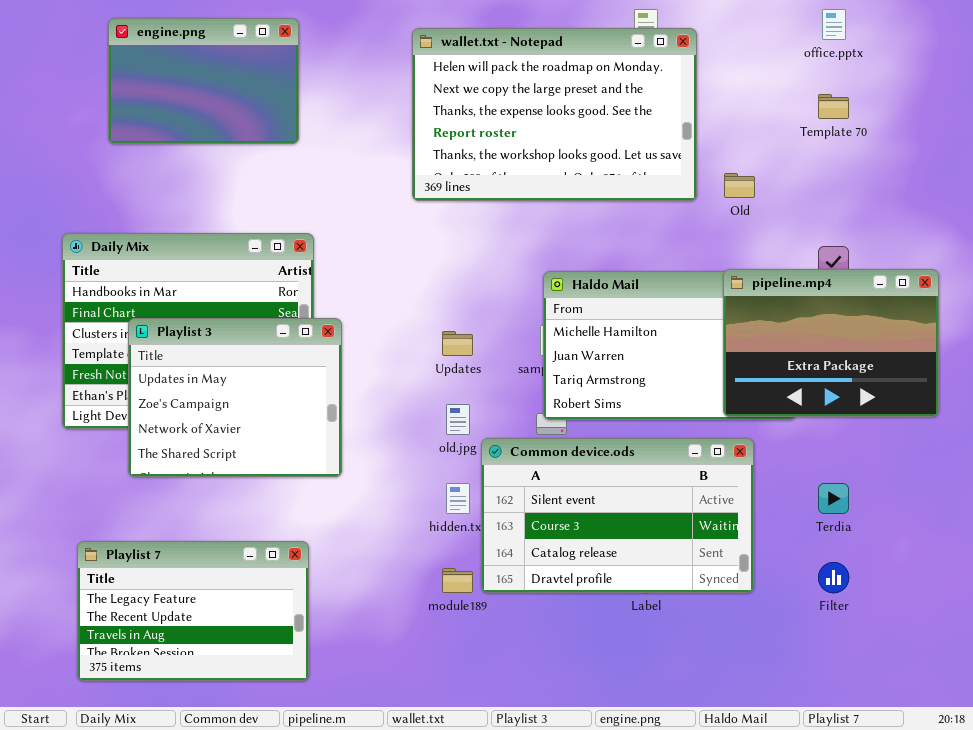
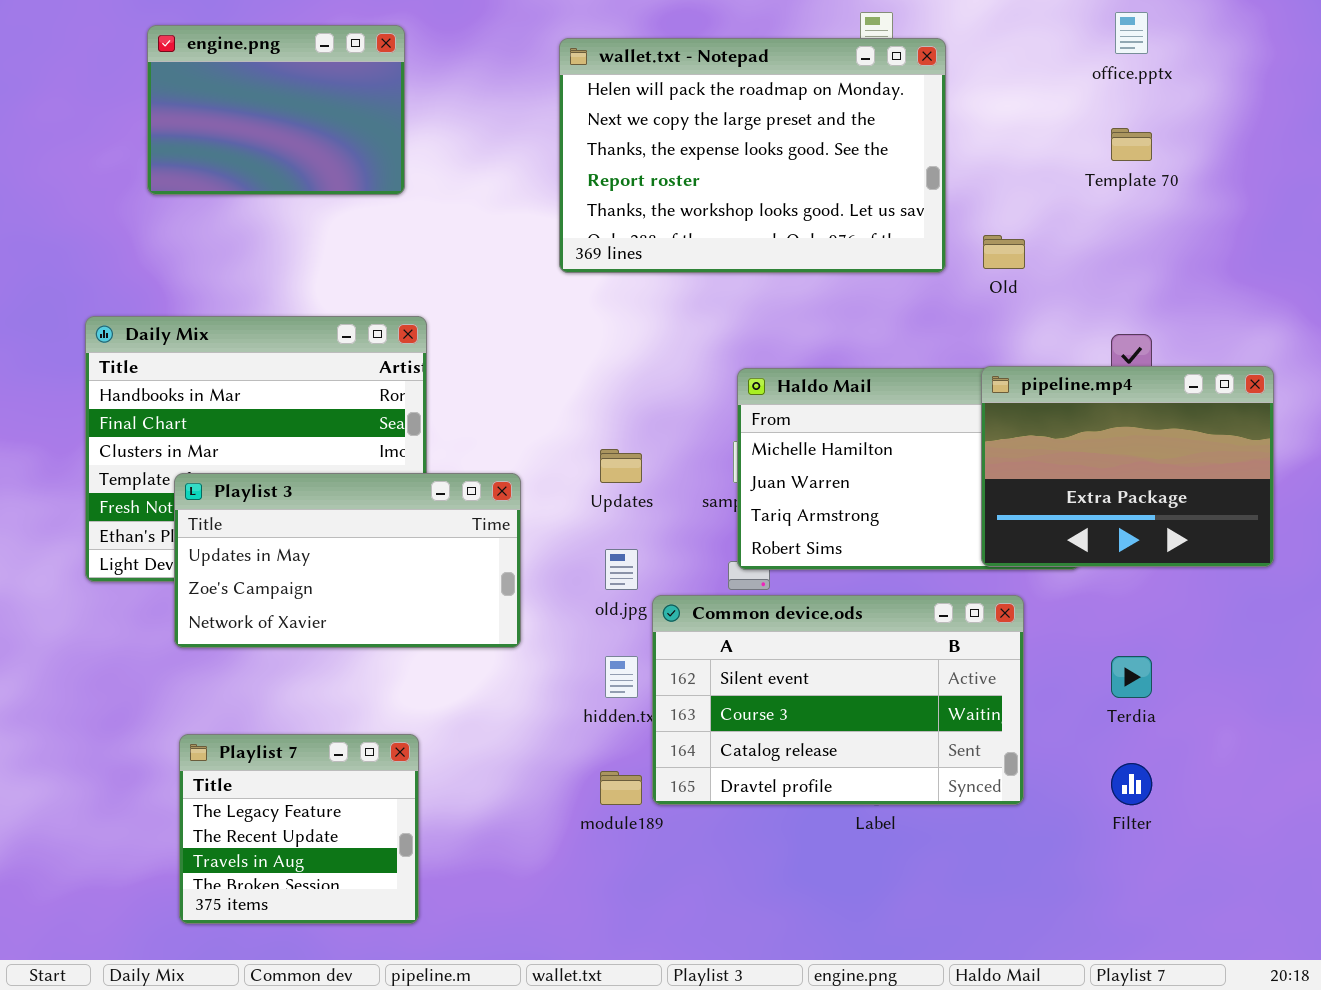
Playlist 3: [128,318,342,477] -> [174,473,521,648], resized
Playlist 7: [77,541,309,681] -> [179,734,419,924], resized

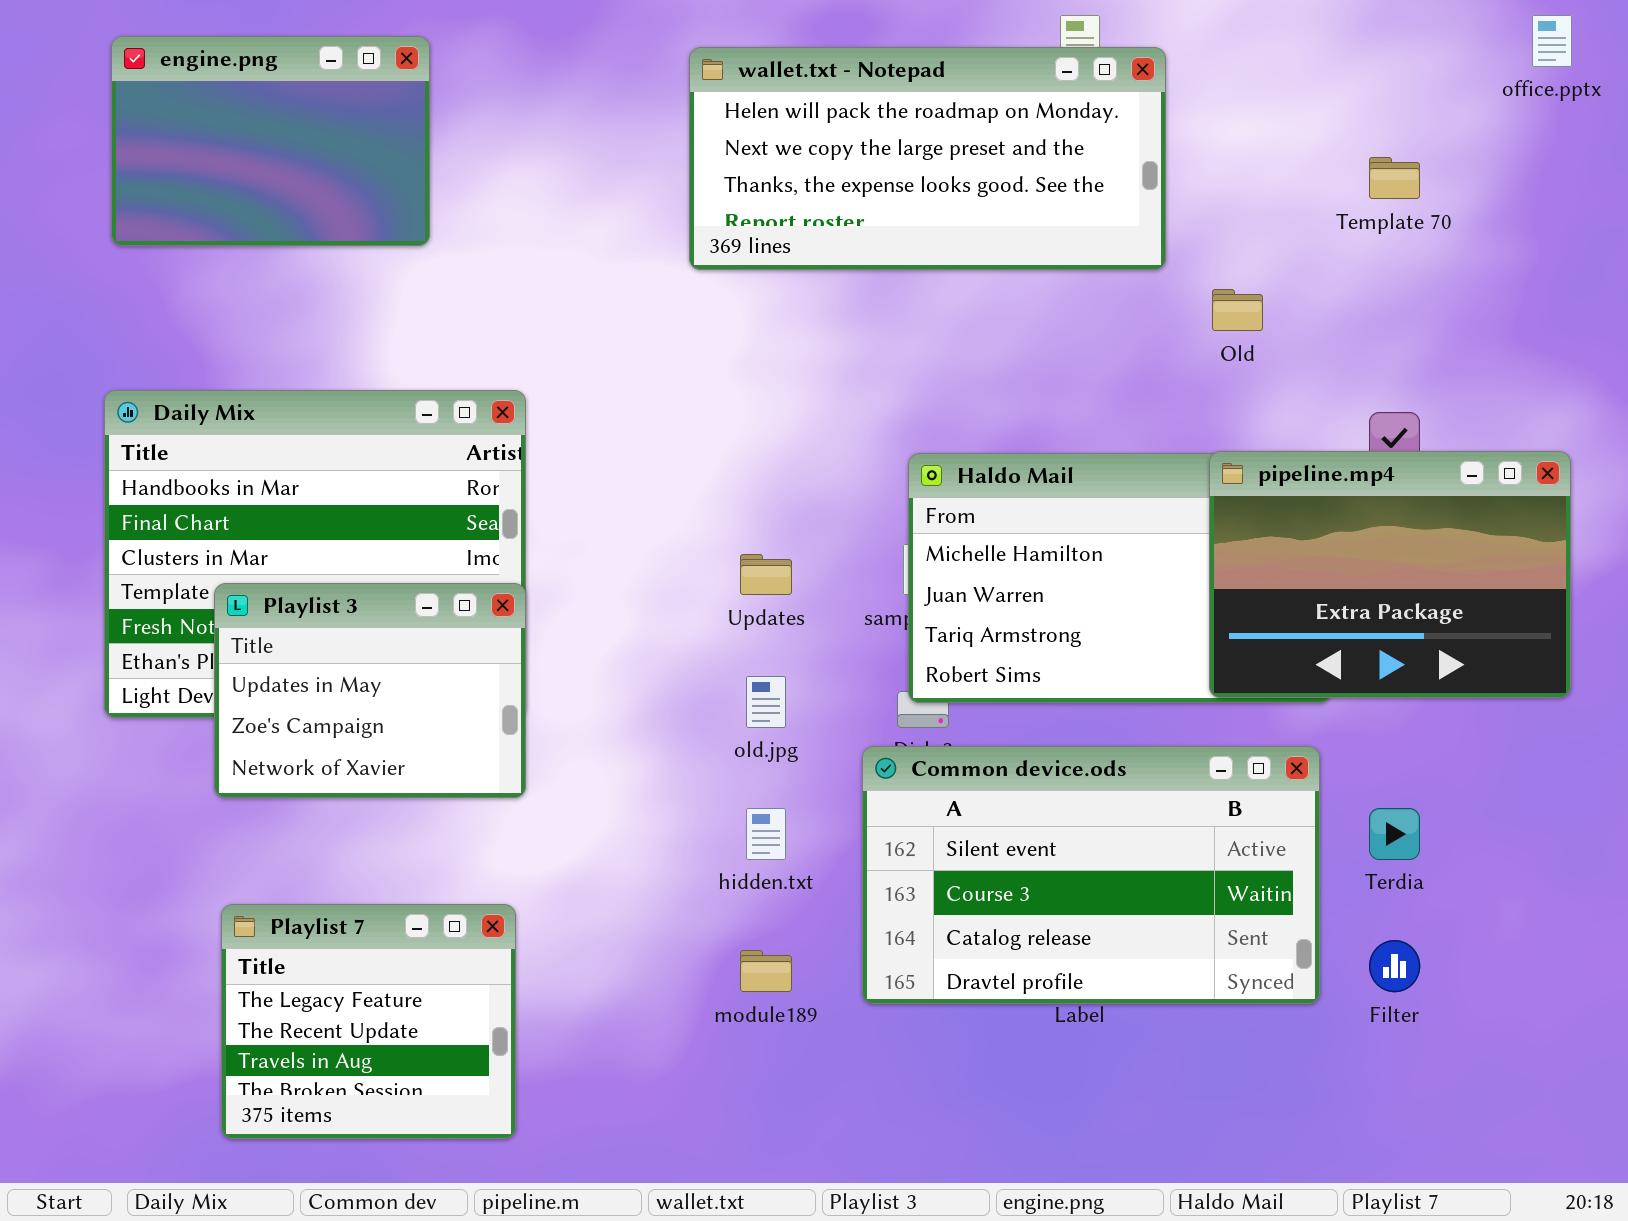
office.pptx: [1115,12,1148,54] -> [1532,15,1572,67], moved
engine.png: [147,25,405,195] -> [111,36,430,246], moved
wallet.txt - Notepad: [559,38,946,273] -> [689,47,1166,270], resized
Playlist 3: [174,473,521,648] -> [214,583,526,798], resized
Common device.ods: [652,595,1024,805] -> [862,746,1320,1004], moved

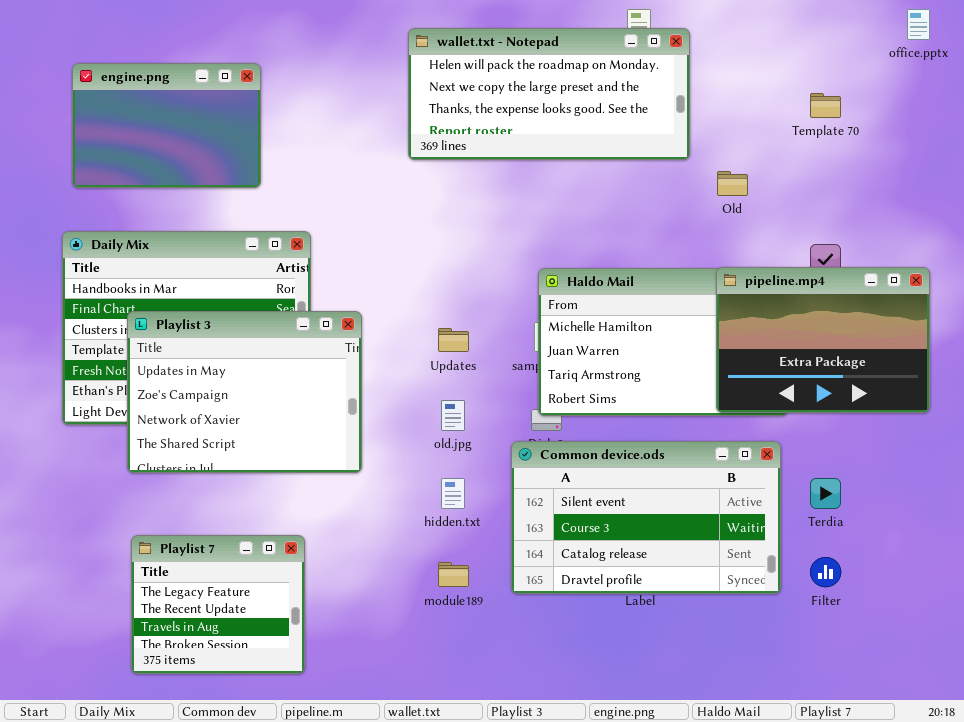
engine.png: [111,36,430,246] -> [72,63,261,188], moved
Playlist 3: [214,583,526,798] -> [127,311,362,473], resized

